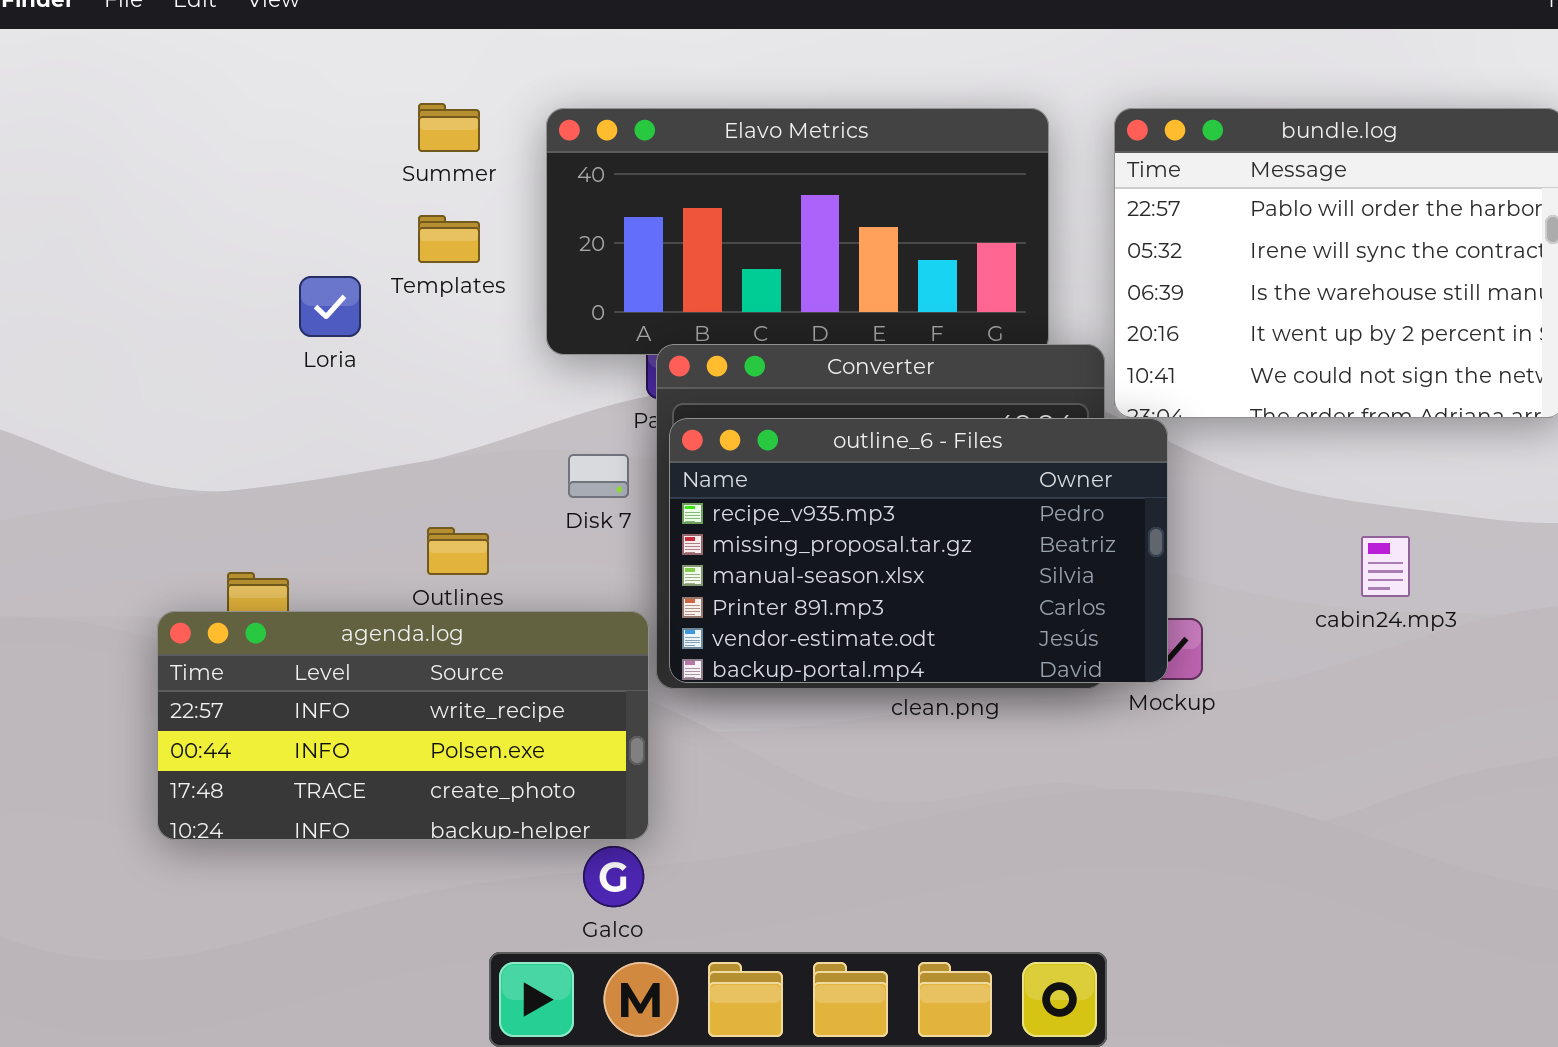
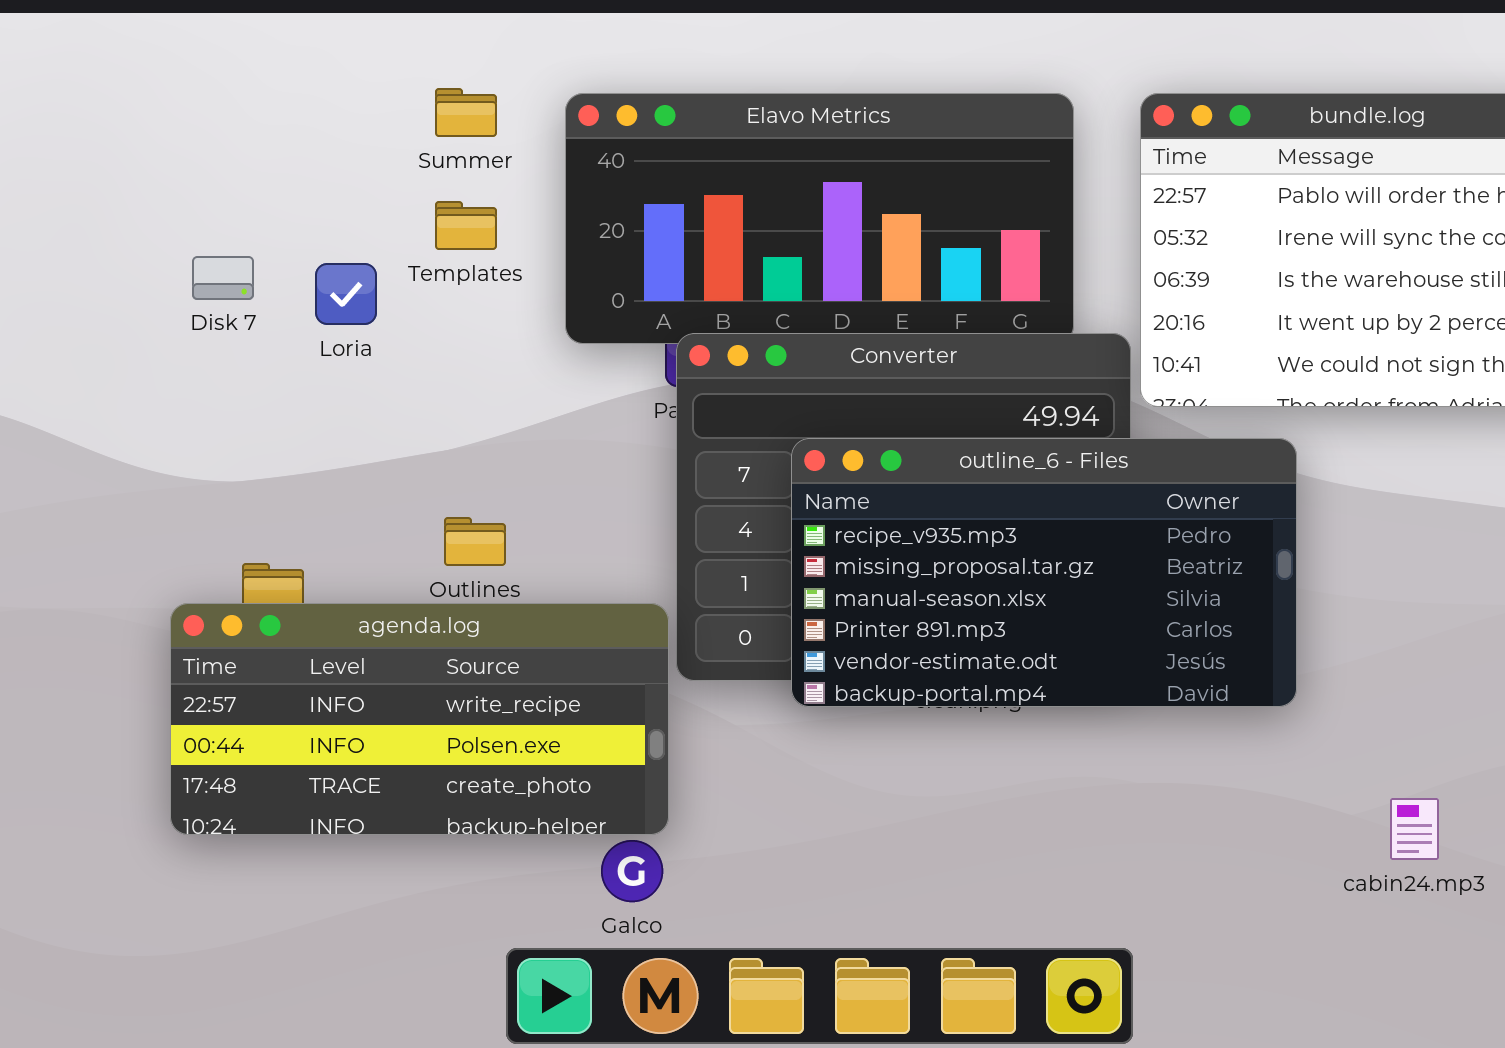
outline_6 - Files: [669,418,1168,683] -> [791,438,1297,707], moved
Disk 7: [568,454,629,498] -> [192,256,254,300], moved
cabin24.mp3: [1361,536,1410,597] -> [1390,798,1439,860], moved

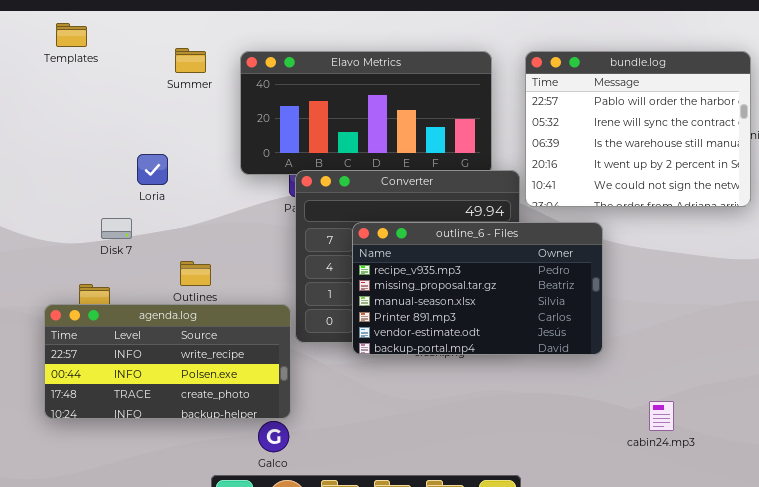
Templates: [435,201,497,250] -> [56,23,87,47], moved
Disk 7: [192,256,254,300] -> [101,218,132,239], moved
Loria: [315,263,377,325] -> [137,154,168,185], moved

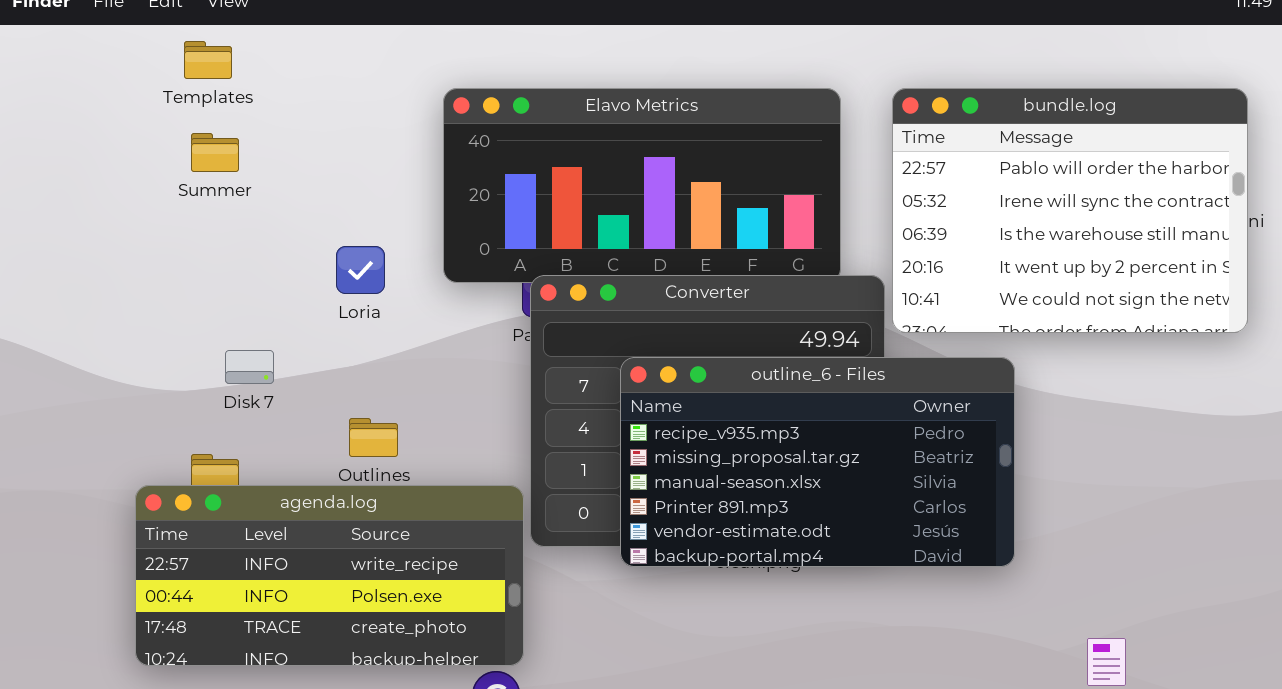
Templates: [56,23,87,47] -> [184,41,232,79], moved
Summer: [175,48,206,73] -> [191,133,239,172], moved
Loria: [137,154,168,185] -> [336,246,385,294], moved

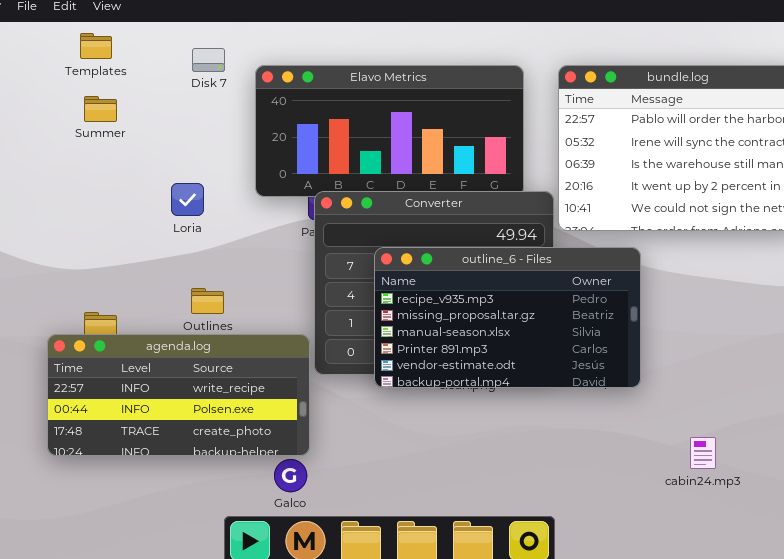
Loria: [336,246,385,294] -> [171,183,204,216], moved
Disk 7: [225,350,274,384] -> [192,48,225,72], moved

